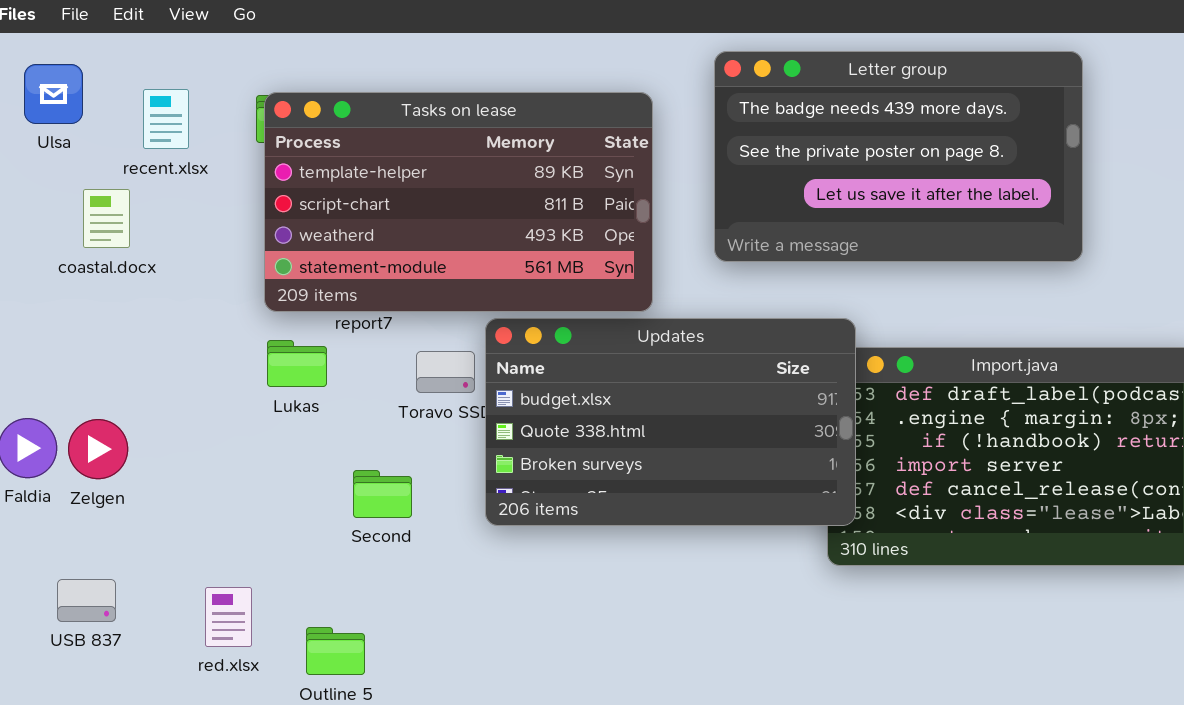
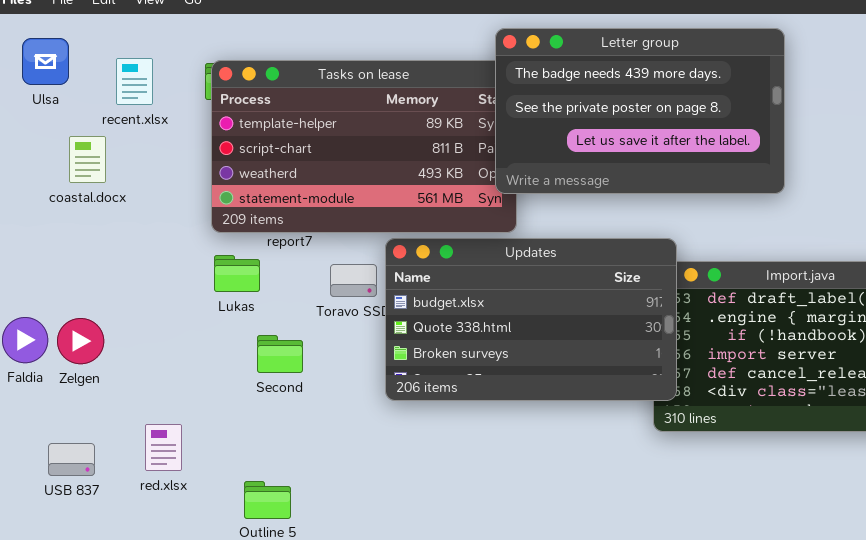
Letter group: [714,51,1083,262] -> [495,28,785,194], moved
Second: [353,470,412,518] -> [257,335,303,373], moved
red.xlsx: [205,587,252,647] -> [145,424,182,471], moved

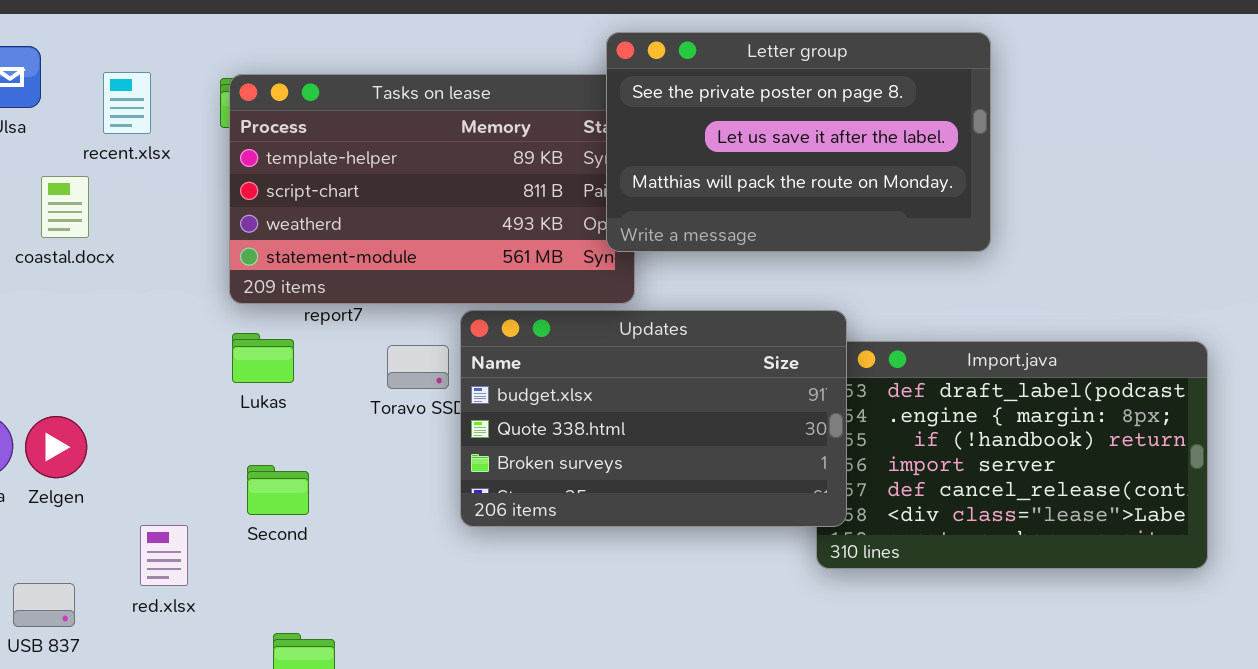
Letter group: [495,28,785,194] -> [606,32,991,252], scrolled down 1 row
Second: [257,335,303,373] -> [247,465,309,515], moved
red.xlsx: [145,424,182,471] -> [140,525,188,586], moved

